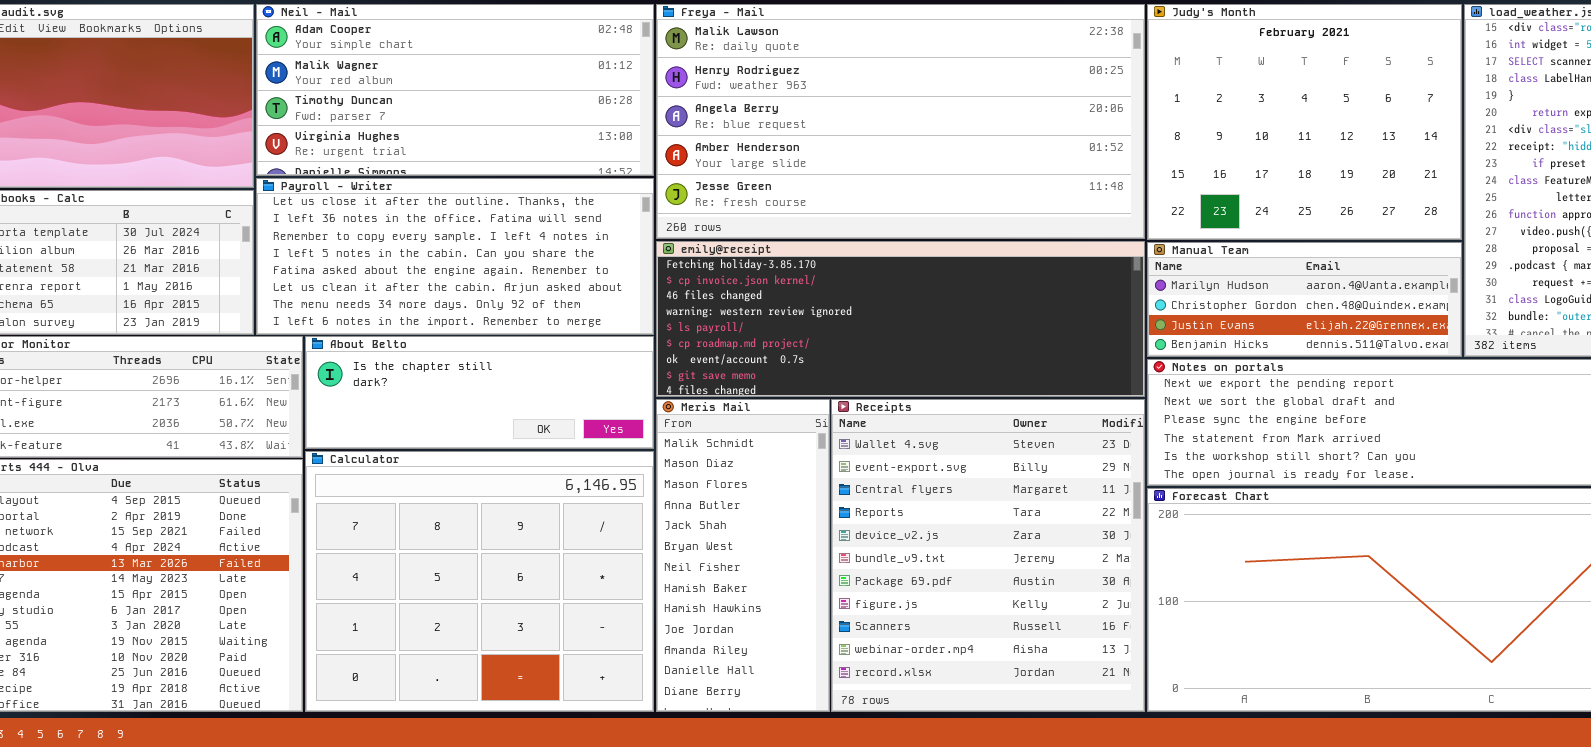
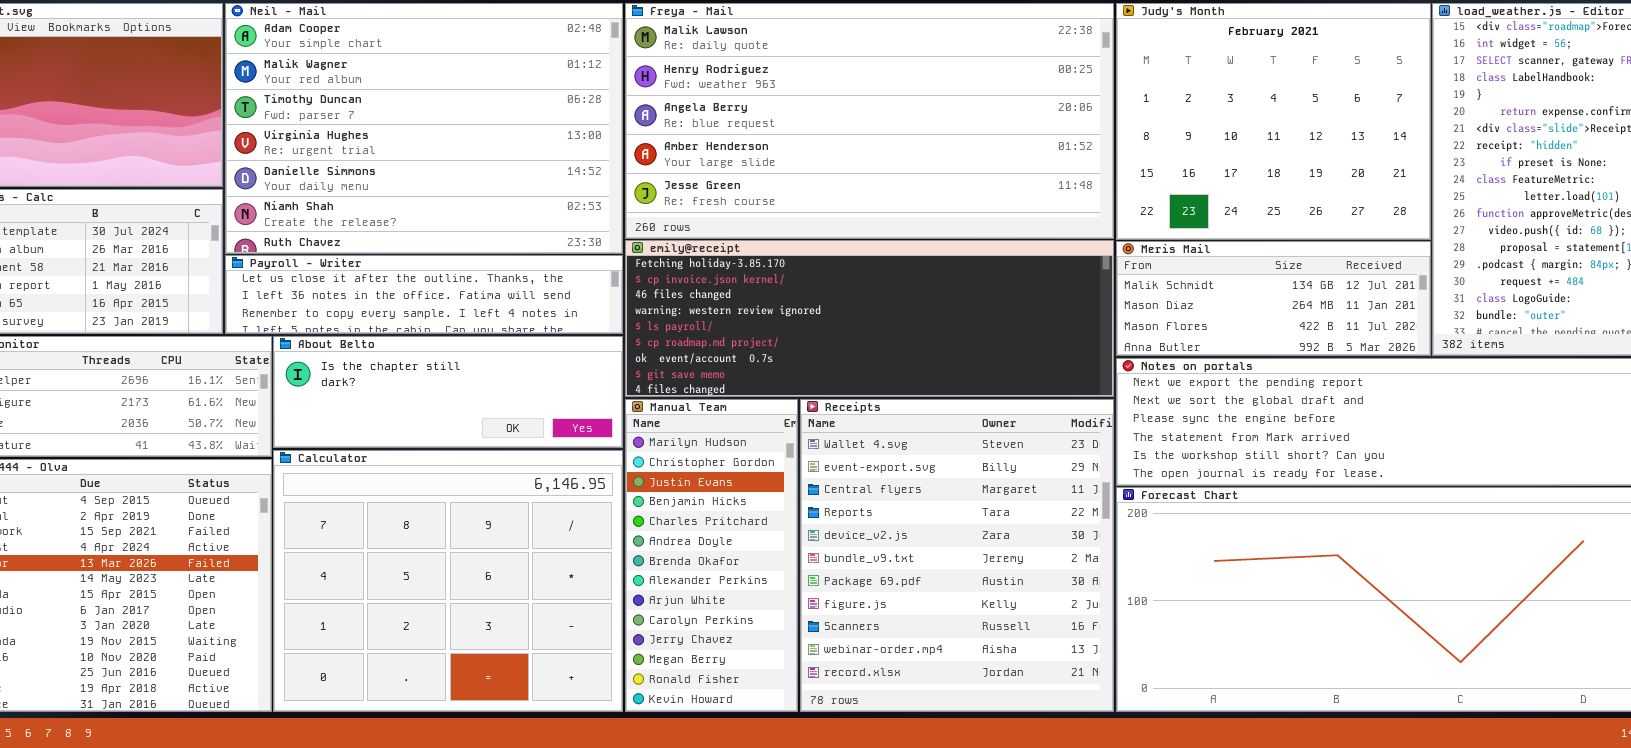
Neil - Mail: [256,4,654,176] -> [225,3,623,254], resized
Payroll - Writer: [256,178,654,335] -> [225,255,623,334], resized
Manual Team: [1147,242,1462,357] -> [625,399,798,712], moved, resized
Meris Mail: [656,399,830,712] -> [1116,241,1431,356], moved, resized

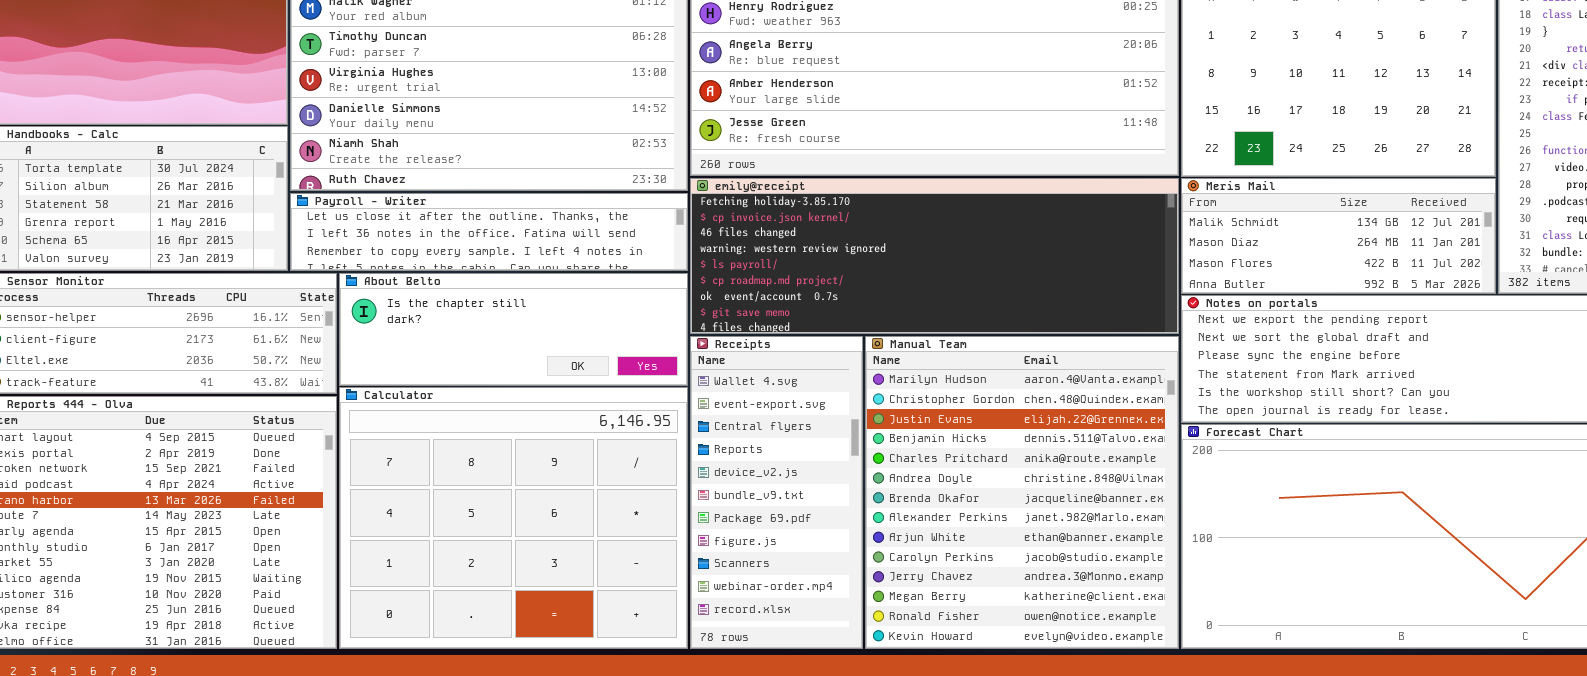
Manual Team: [625,399,798,712] -> [865,336,1179,649], moved, resized
Receipts: [800,399,1114,712] -> [690,336,863,649], moved, resized

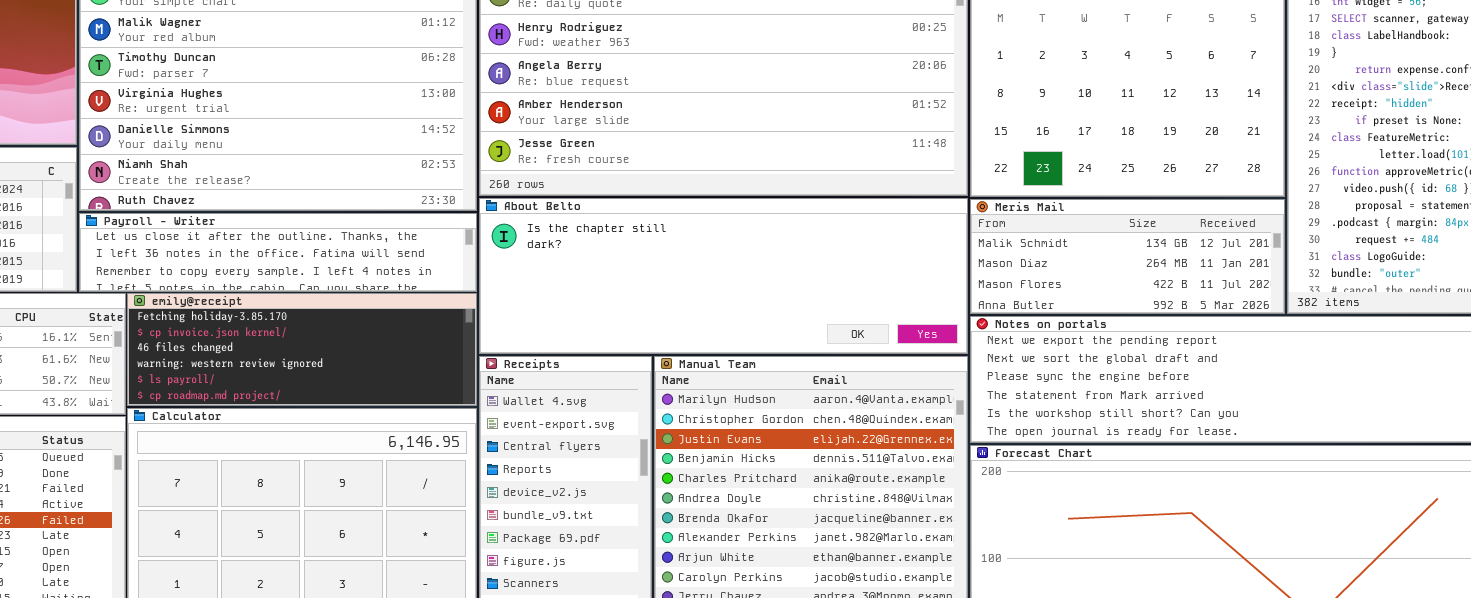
emily@receipt: [690,178,1179,334] -> [127,293,477,406], moved, resized
About Belto: [339,273,688,386] -> [479,198,968,354], moved, resized

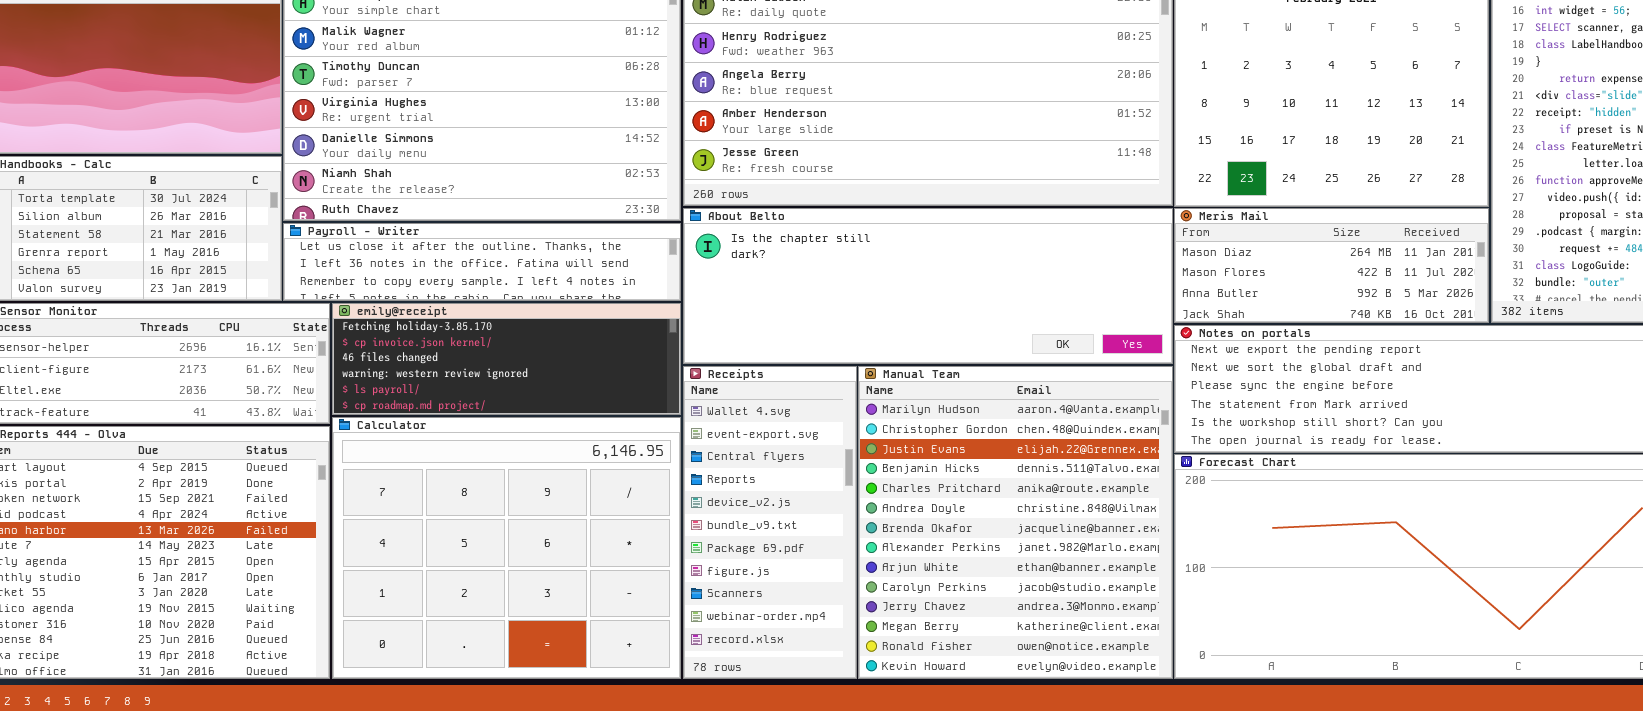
Meris Mail: [970,199,1285,314] -> [1174,208,1489,323], scrolled down 1 row

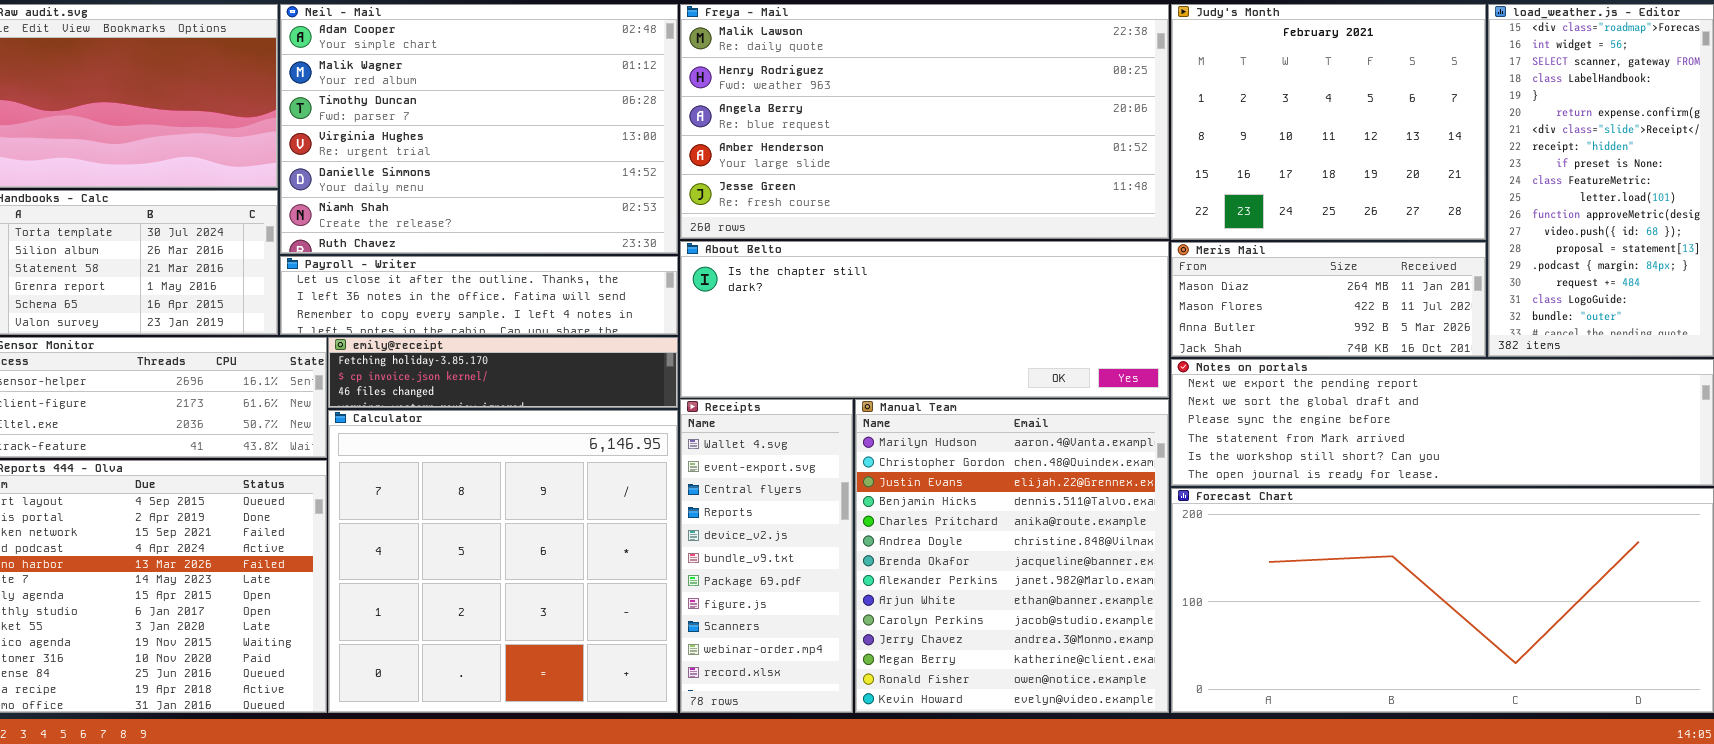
emily@receipt: [332,303,681,415] -> [328,337,678,408], resized
Calculator: [332,417,681,679] -> [328,410,678,713], resized

